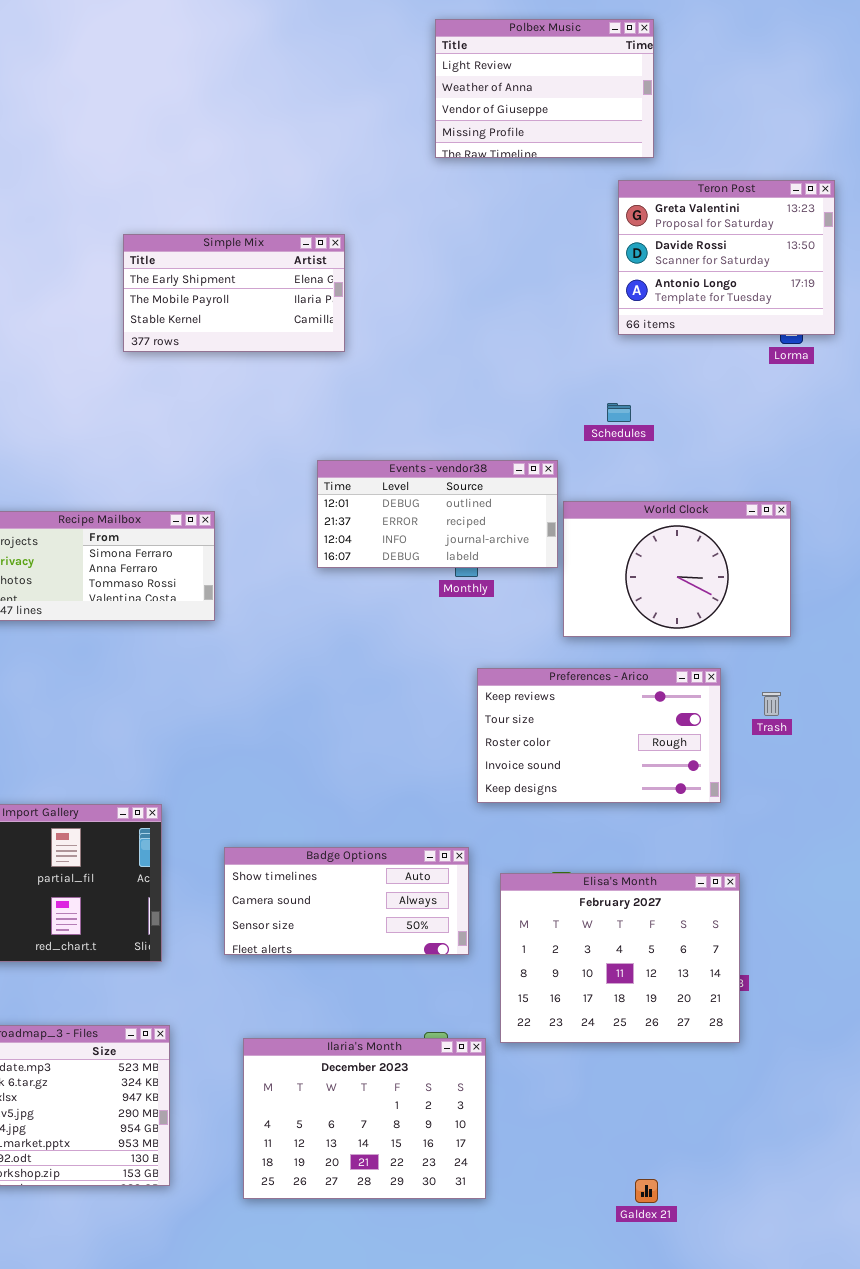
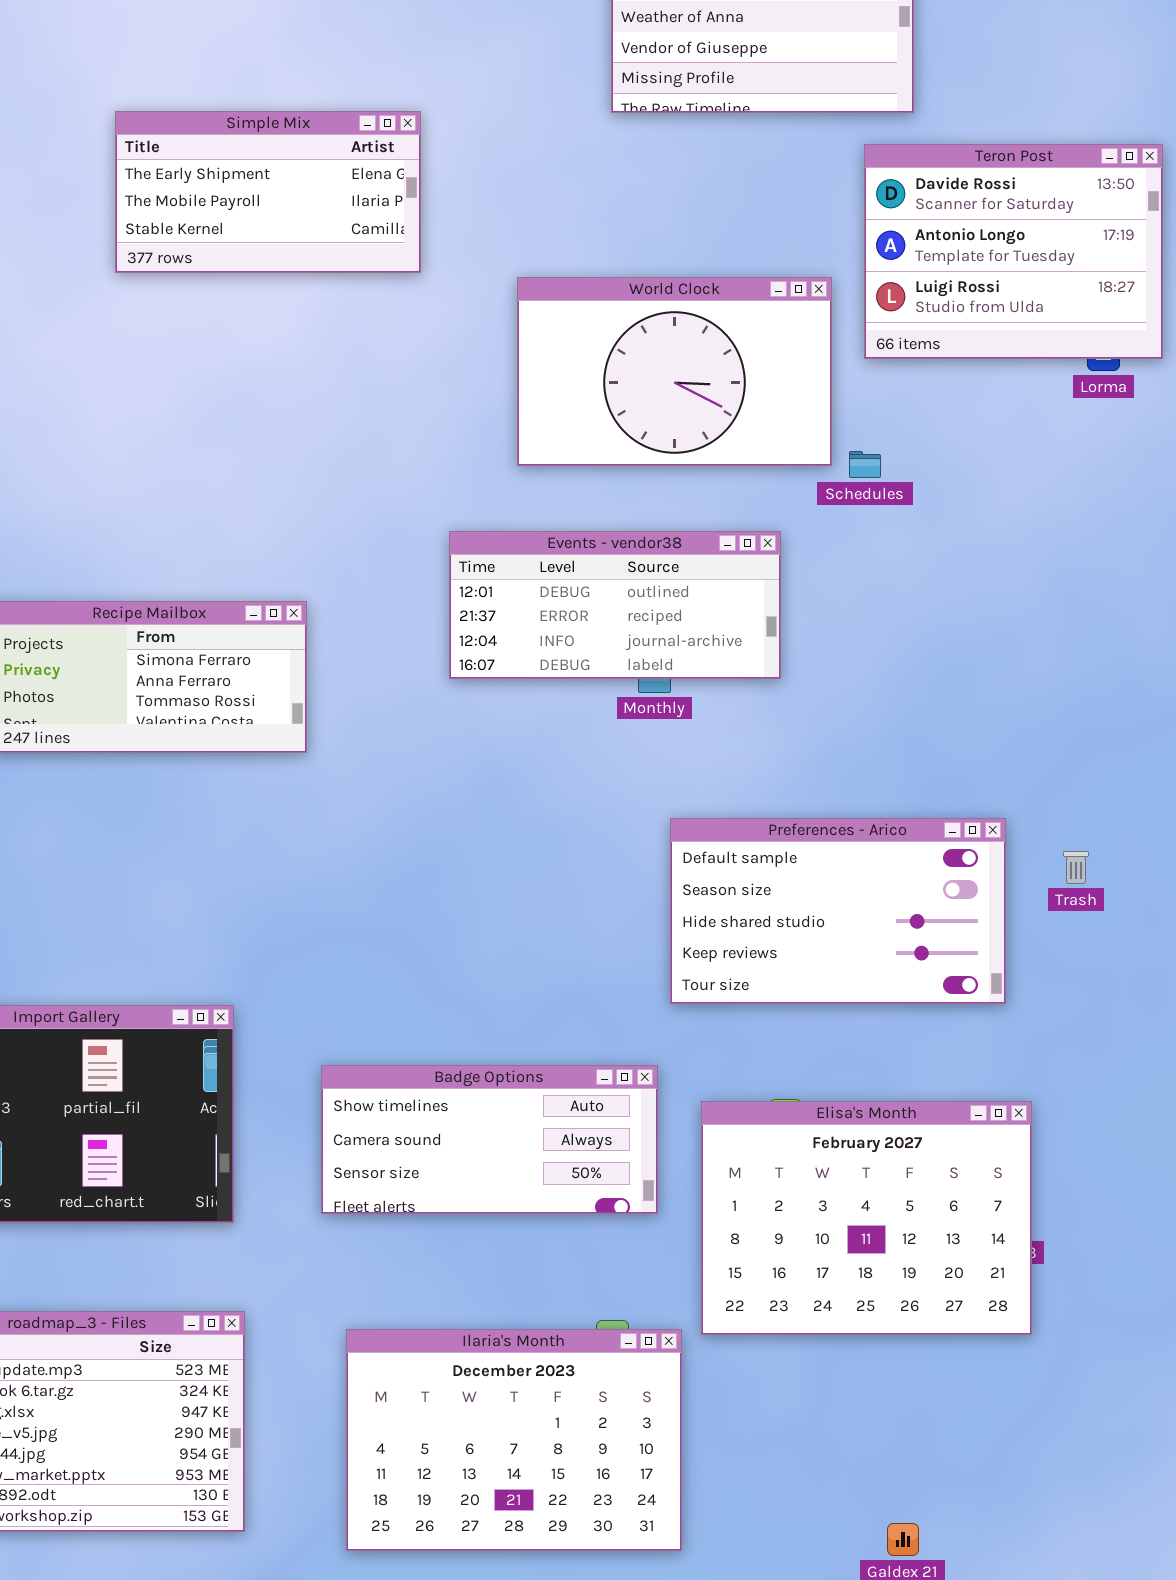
Teron Post: [618,180,835,335] -> [864,144,1163,359], scrolled down 1 row
Simple Mix: [123,234,345,352] -> [115,111,421,273], moved
World Clock: [563,501,791,637] -> [517,277,832,466], moved
Preferences - Arico: [477,668,721,803] -> [670,818,1006,1004], scrolled up 3 rows

